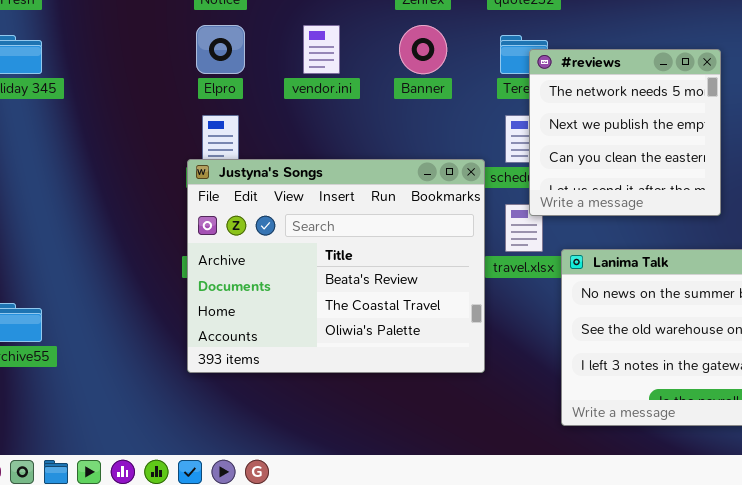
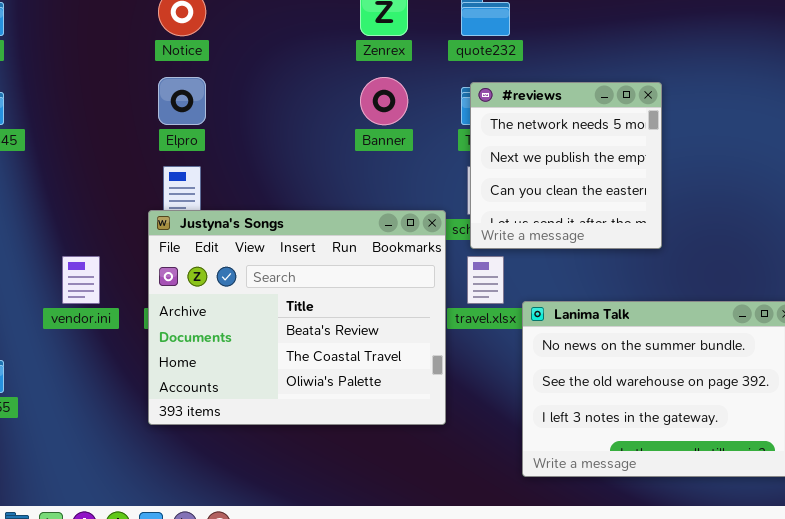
vendor.ini: [303,25,340,74] -> [62,256,100,304], moved
#reviews: [529,49,721,216] -> [470,82,662,249], moved

